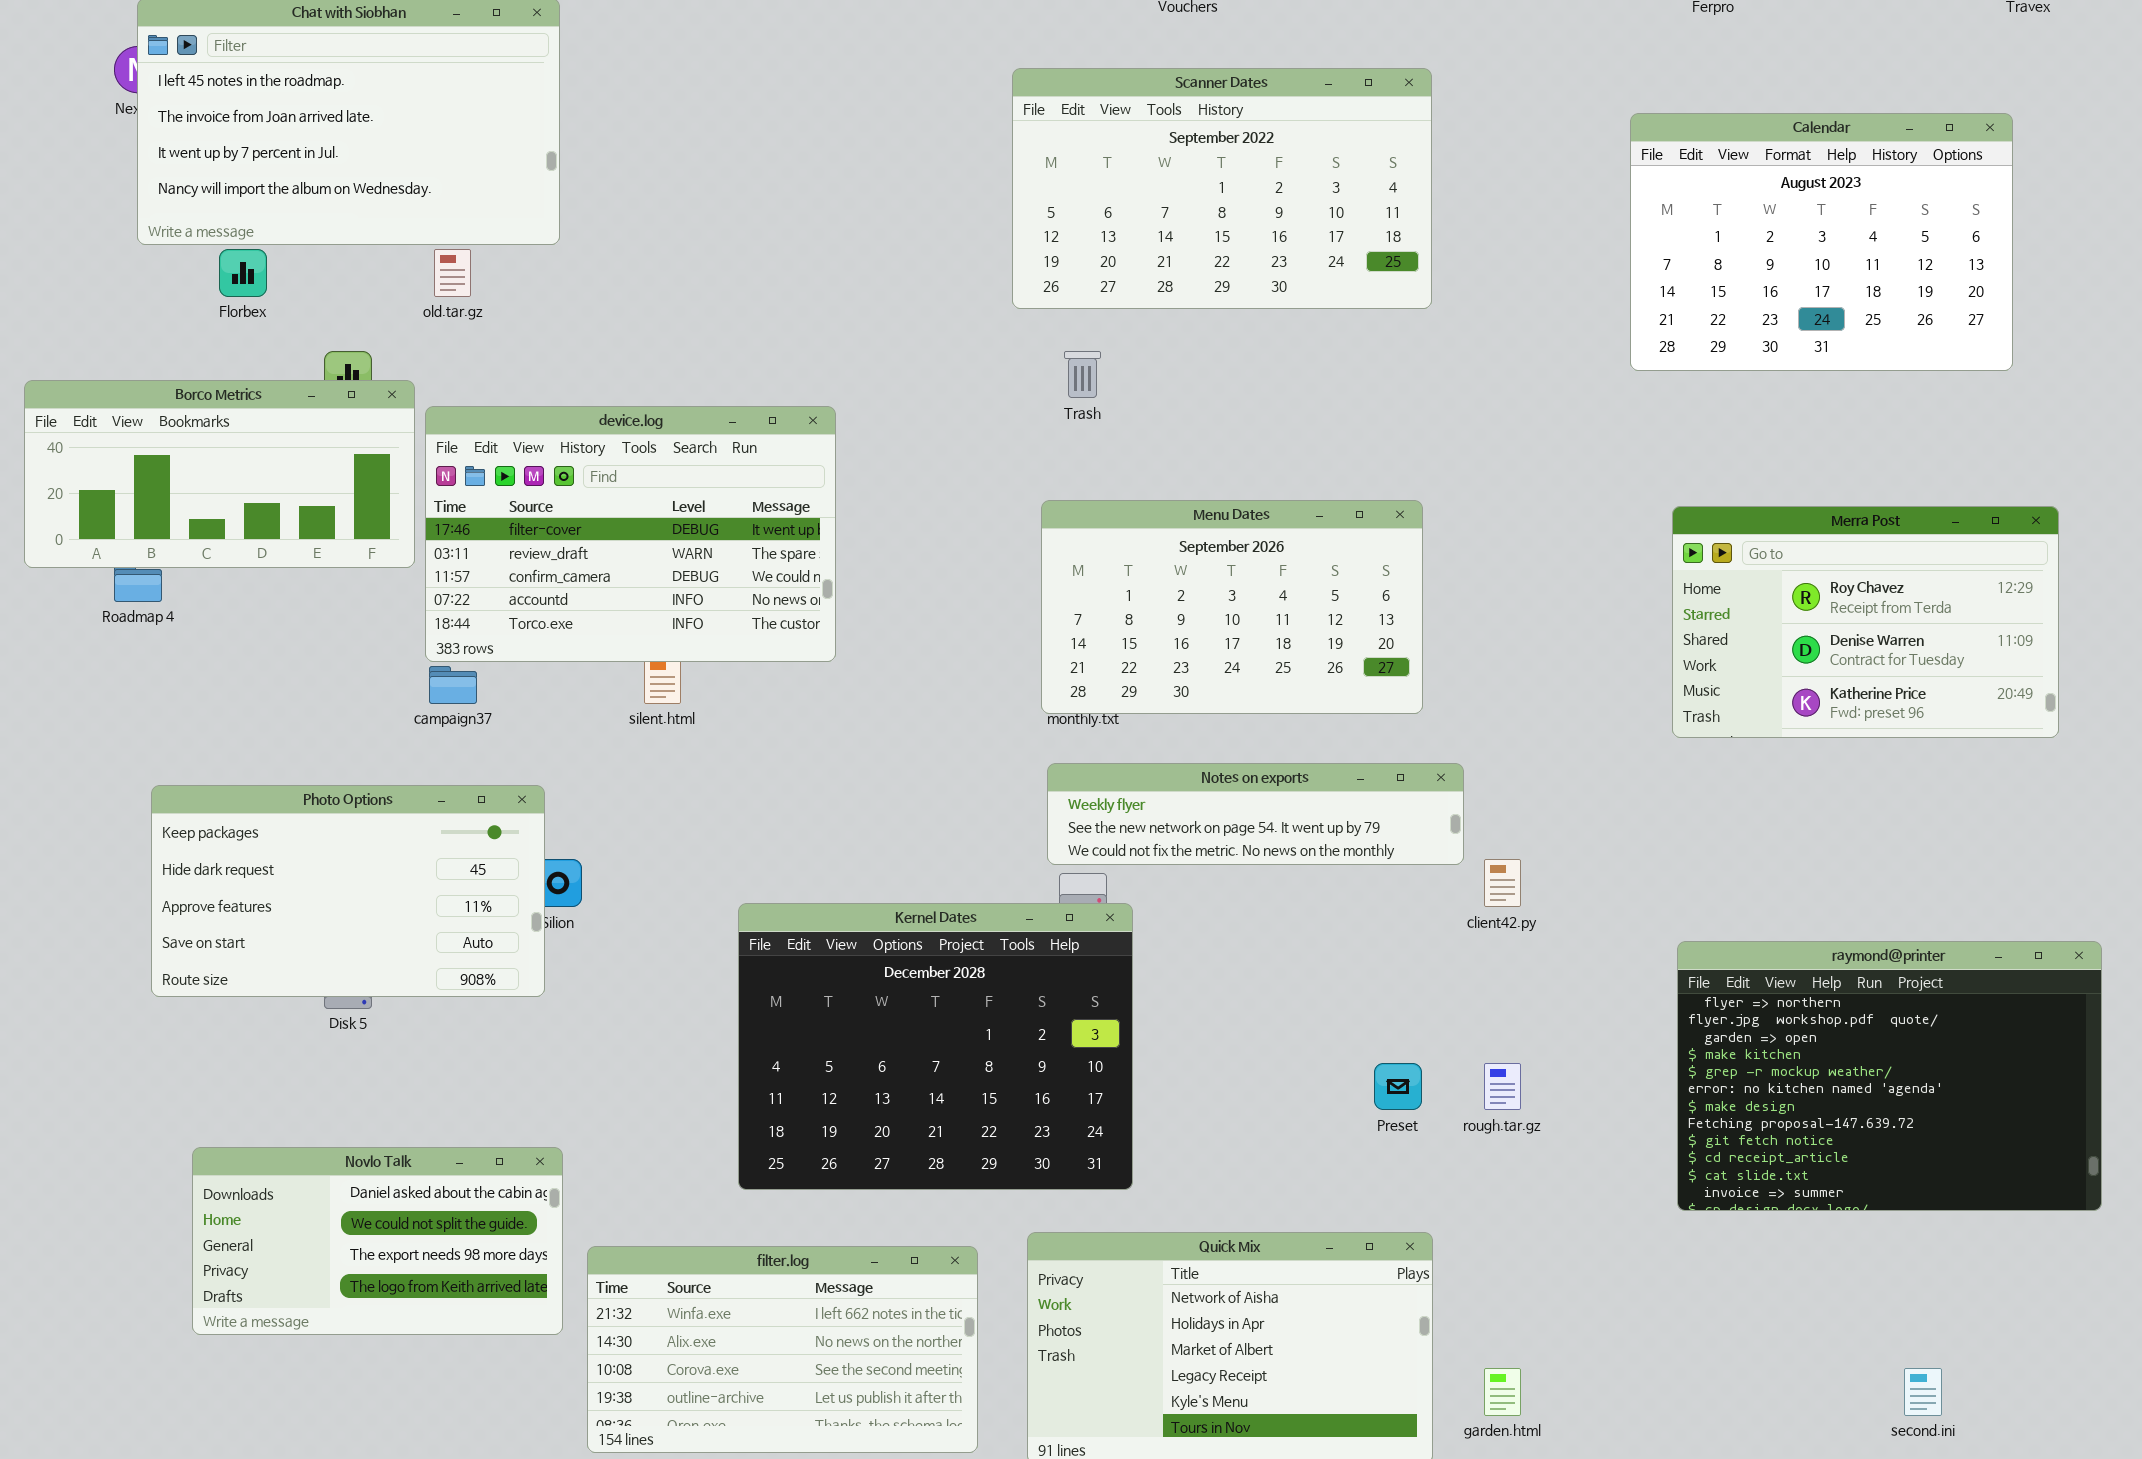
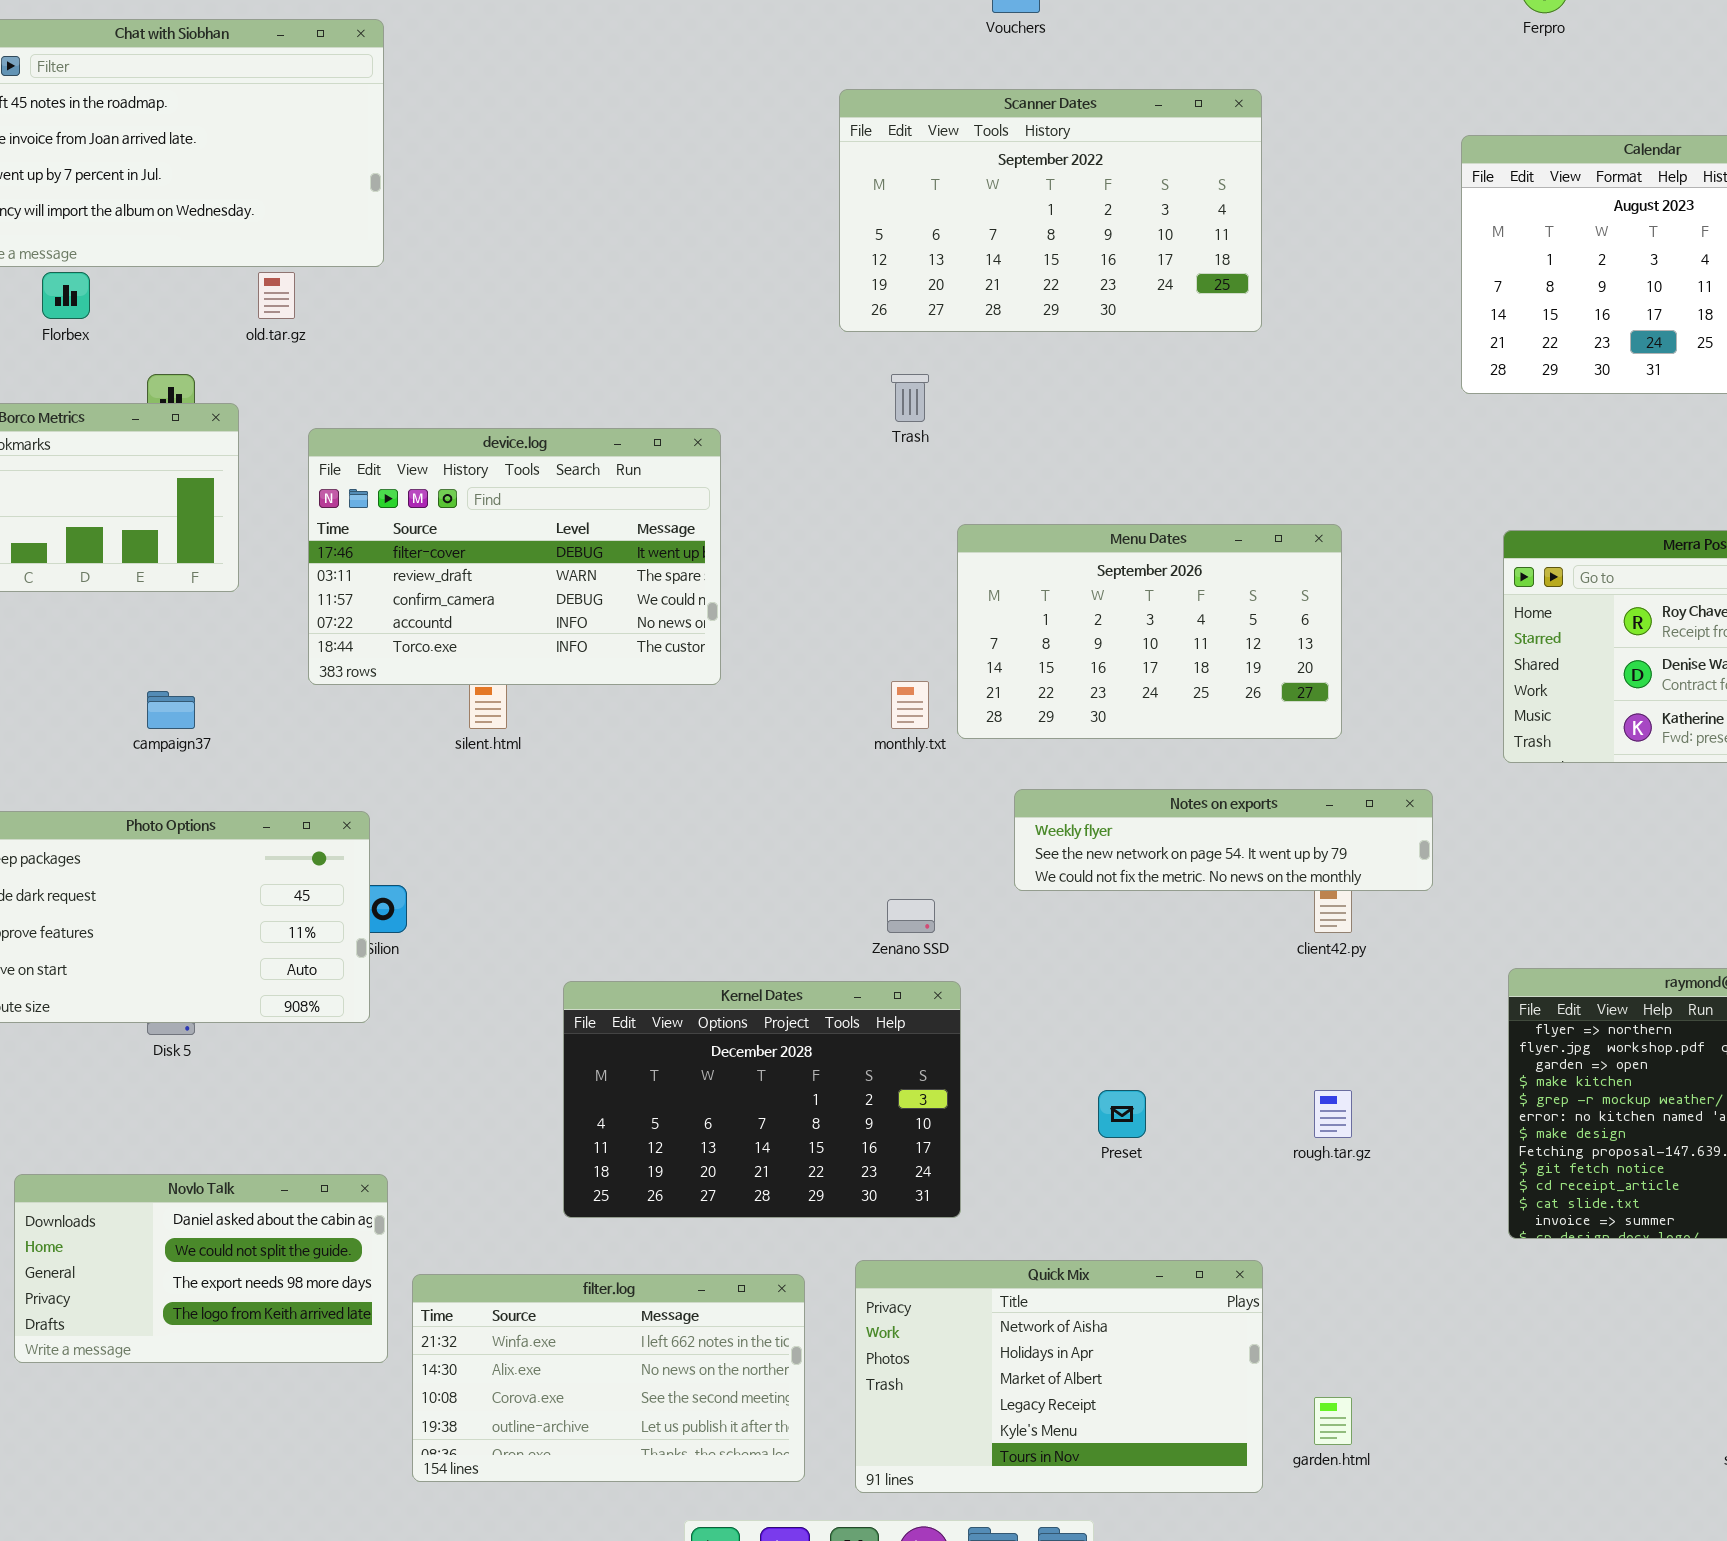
device.log: [425,406,836,662] -> [308,428,721,685], moved
Menu Dates: [1041,500,1423,714] -> [957,524,1342,739], moved
campaign37: [429,666,477,704] -> [147,691,195,729], moved
Notes on exports: [1047,763,1464,865] -> [1014,789,1433,891], moved
Kernel Dates: [738,903,1133,1190] -> [563,981,961,1218], resized
Preset: [1374,1063,1422,1110] -> [1098,1090,1146,1138], moved

